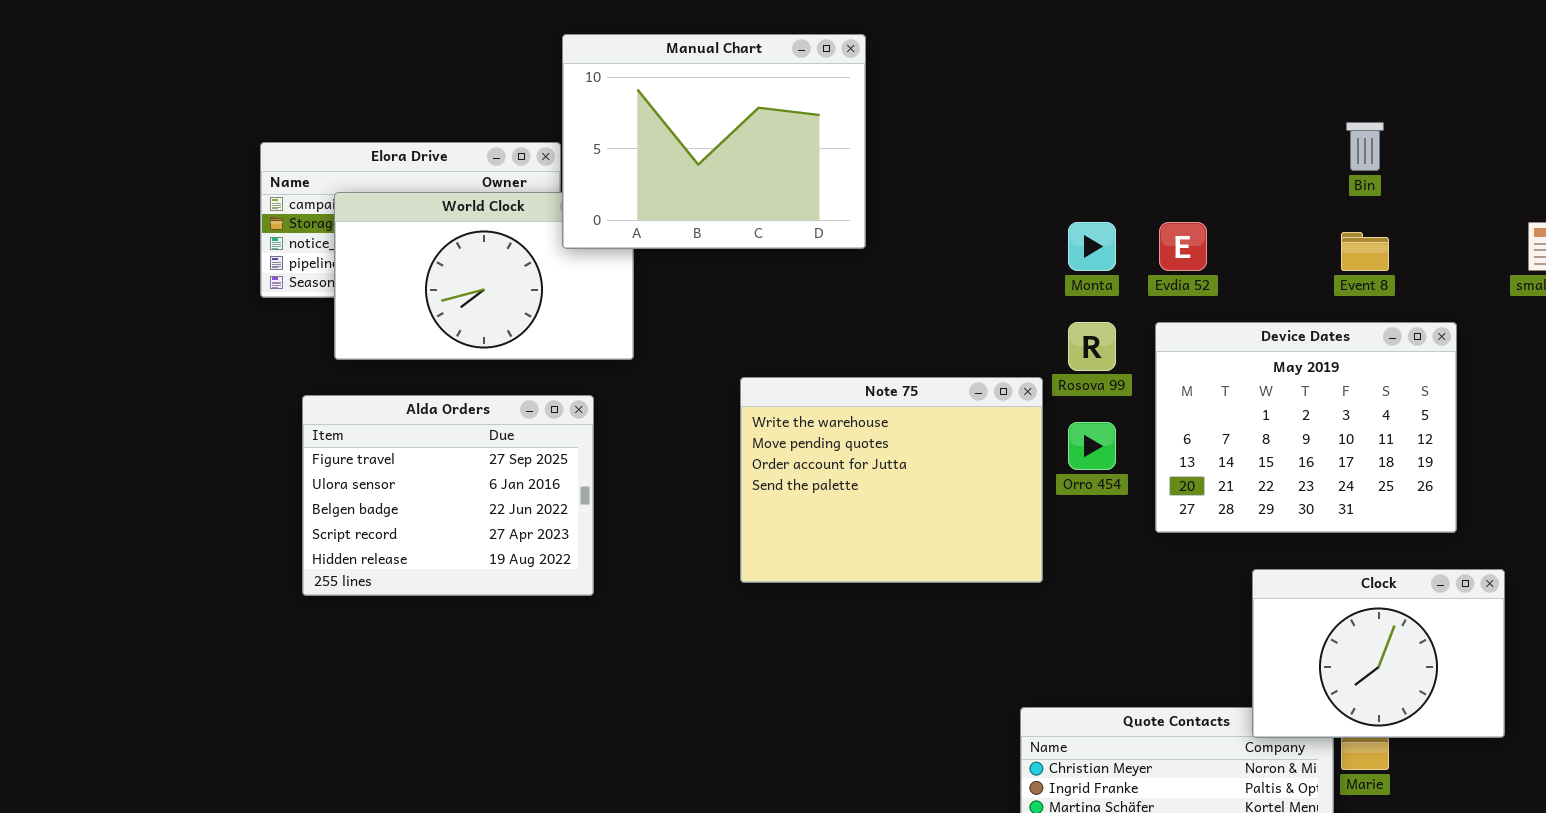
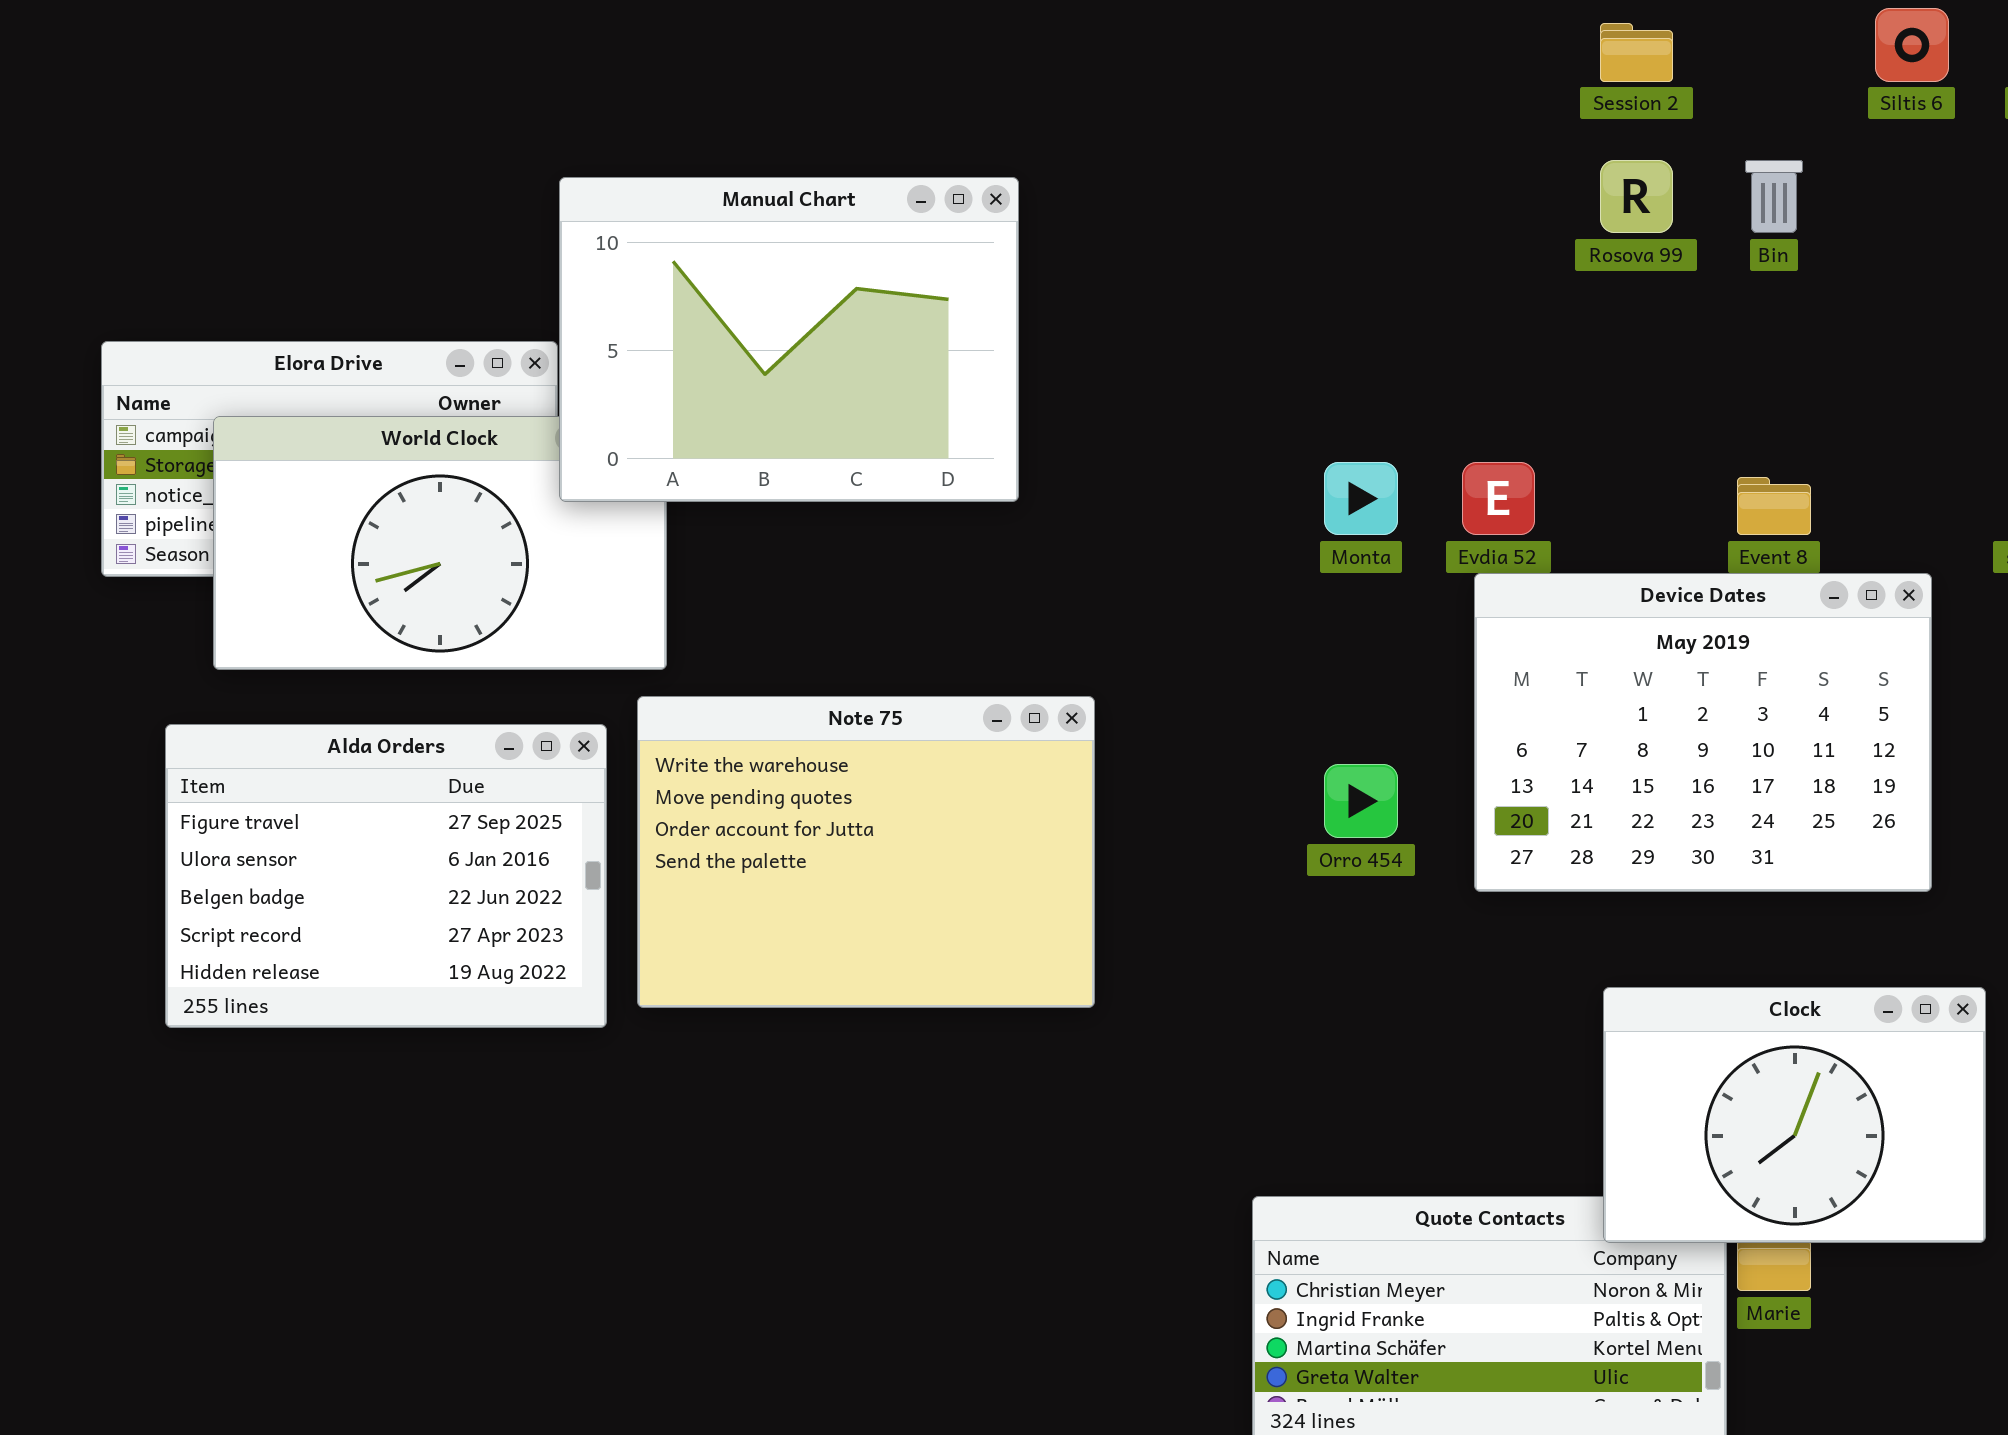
Bin: [1346,122,1384,171] -> [1745,160,1803,233], moved
Rosova 99: [1068,322,1116,371] -> [1600,160,1673,233], moved
Device Dates: [1155,322,1457,533] -> [1474,573,1932,892], moved
Note 75: [740,377,1043,583] -> [637,696,1095,1008], moved

